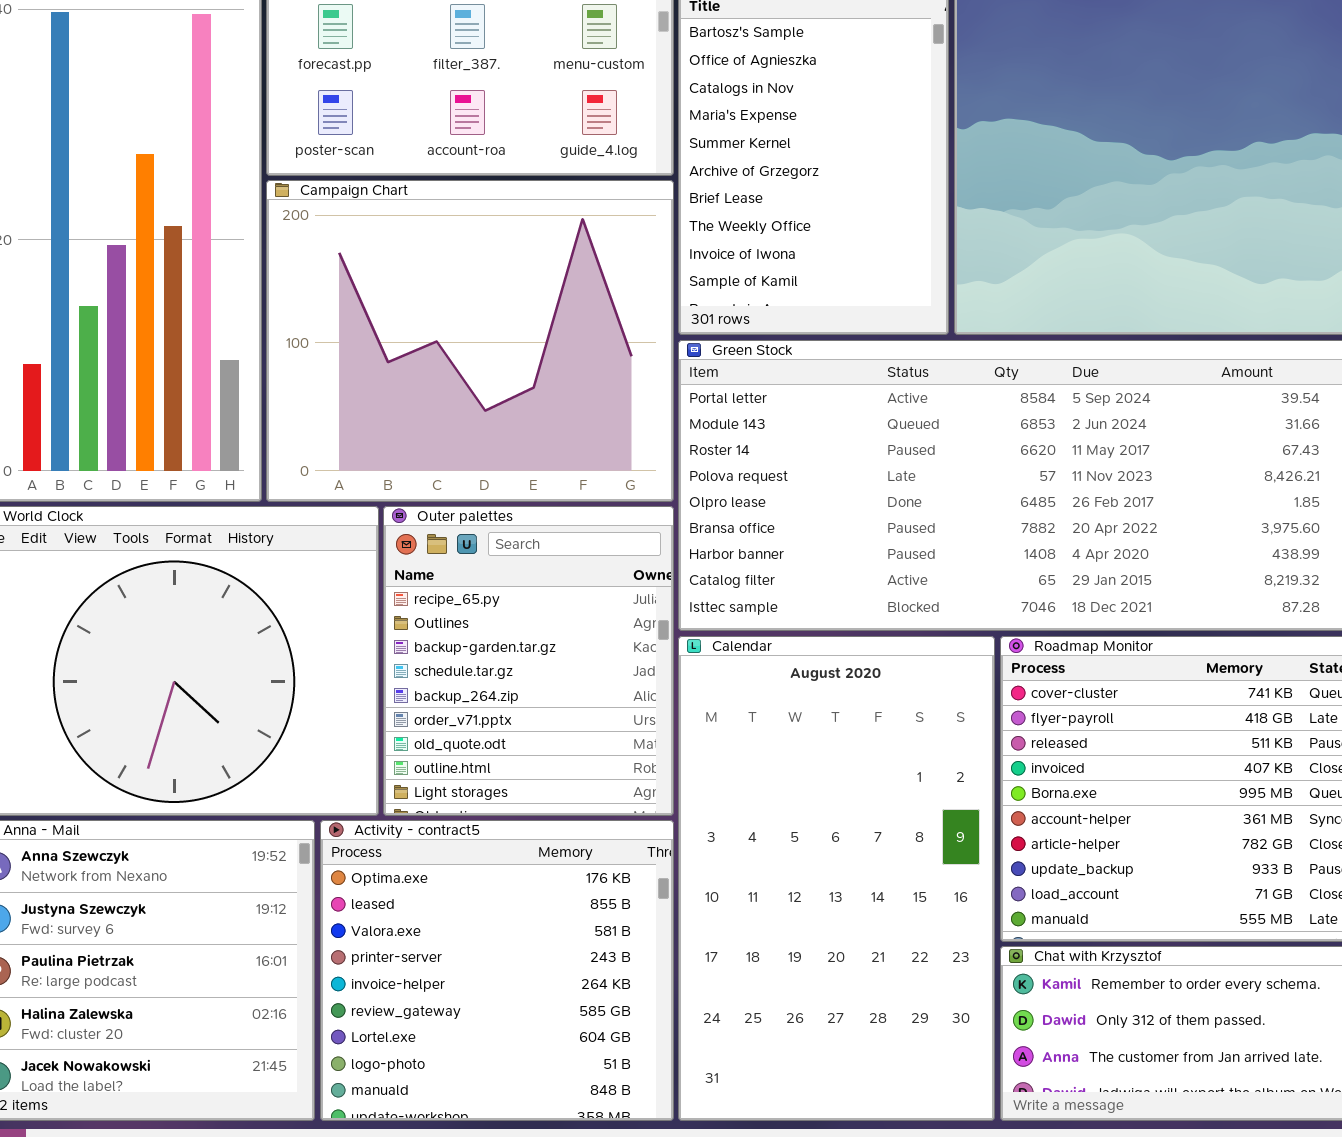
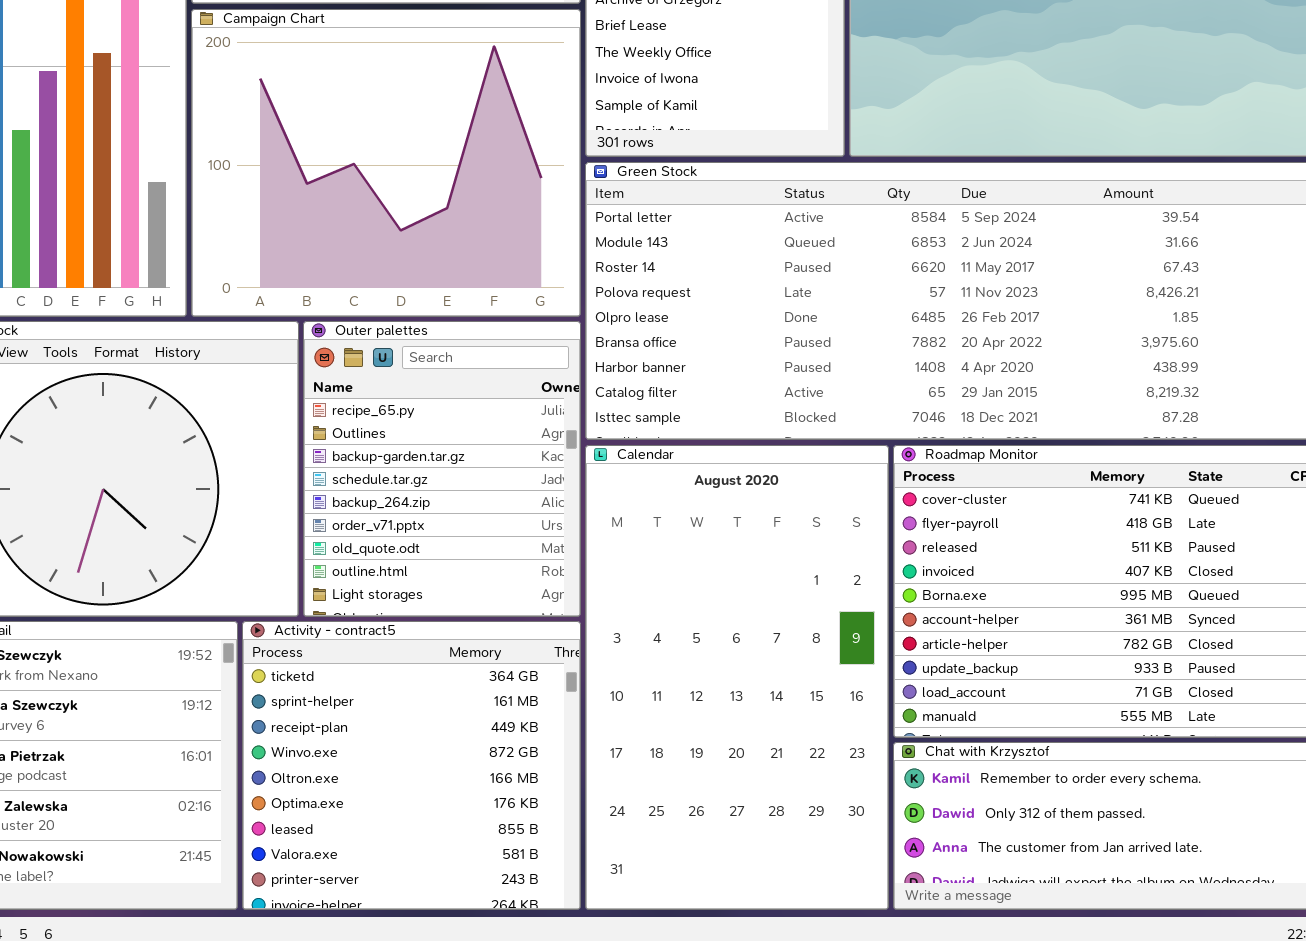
Activity - contract5: [320,820,674,1121] -> [242,621,581,910], scrolled up 5 rows

